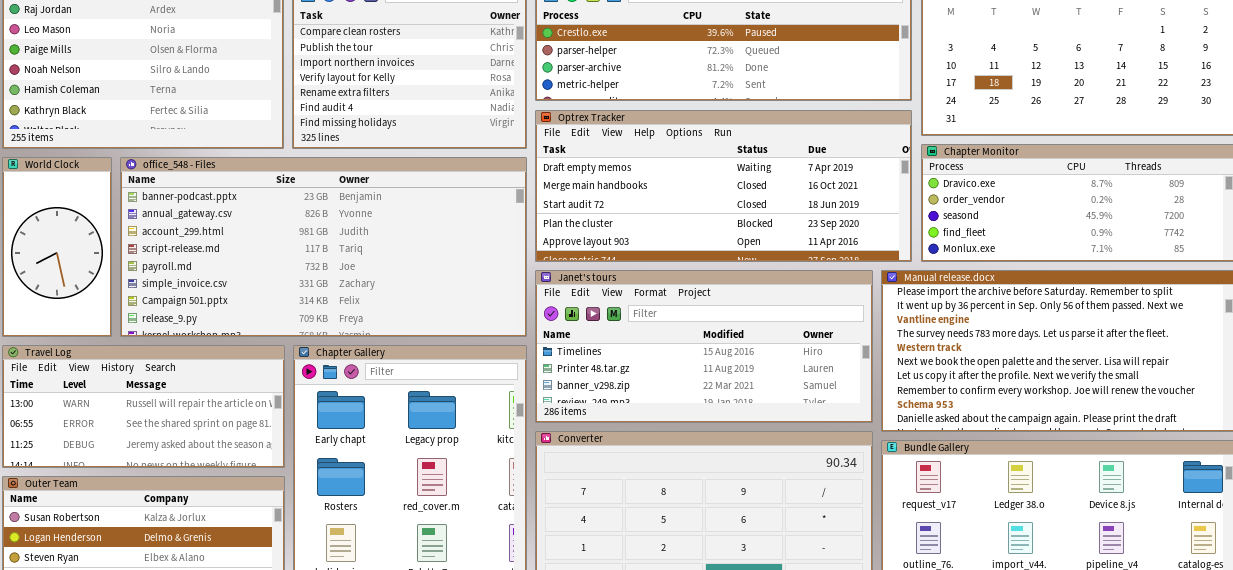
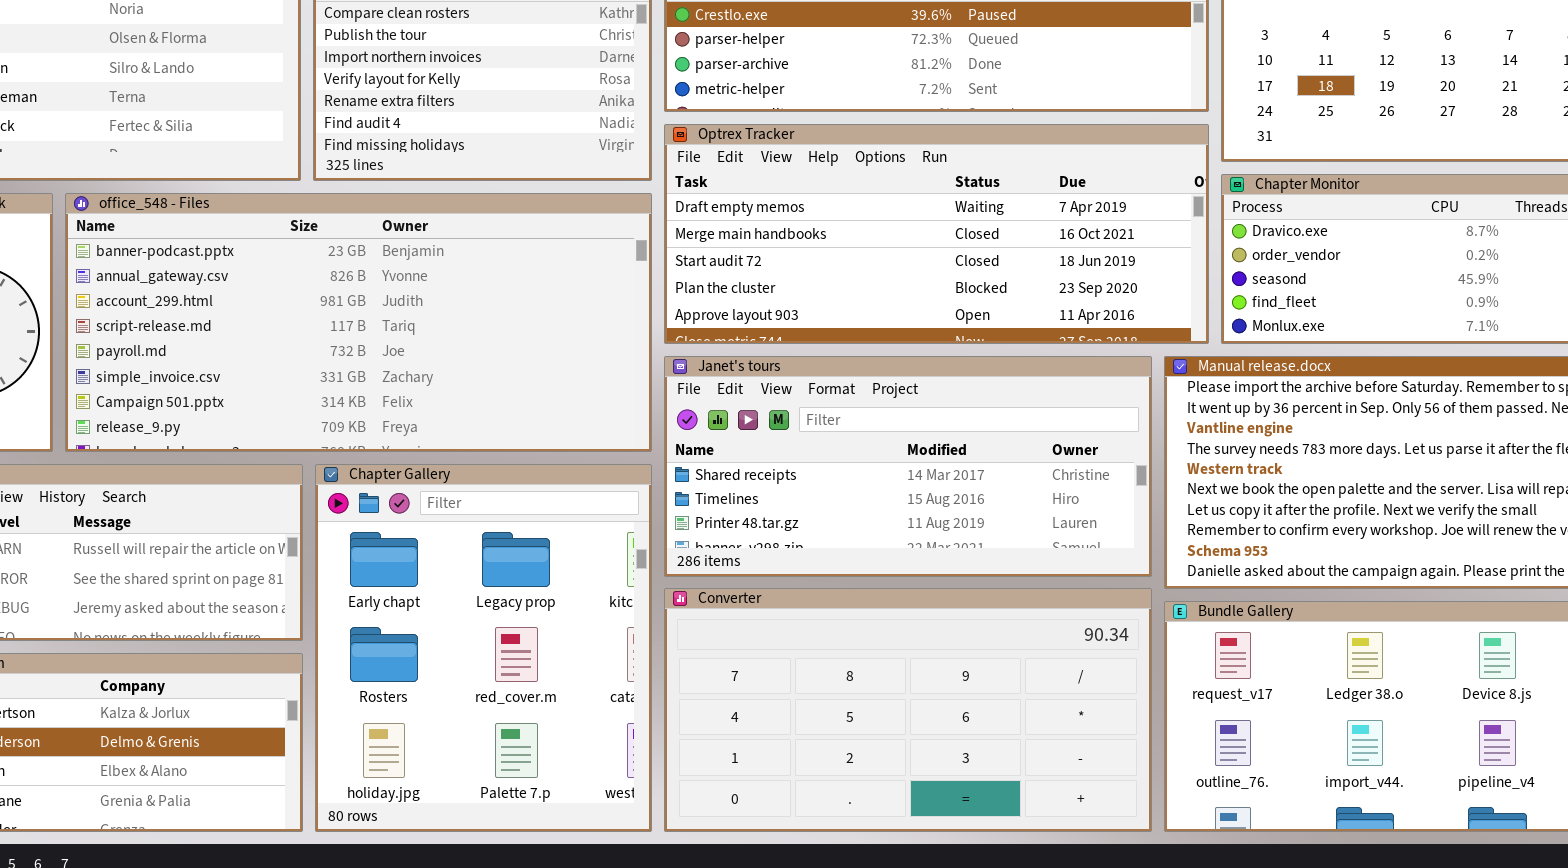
Janet's tours: [535,270,873,423] -> [664,356,1152,577], scrolled up 1 row

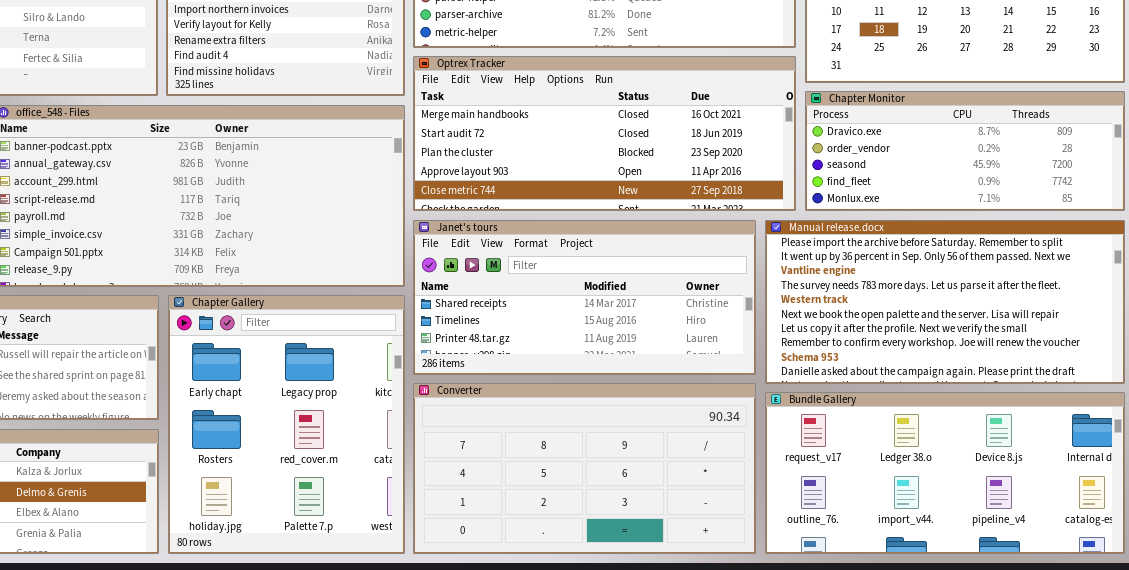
Optrex Tracker: [664,124,1209,344] -> [413,56,796,211], scrolled down 1 row

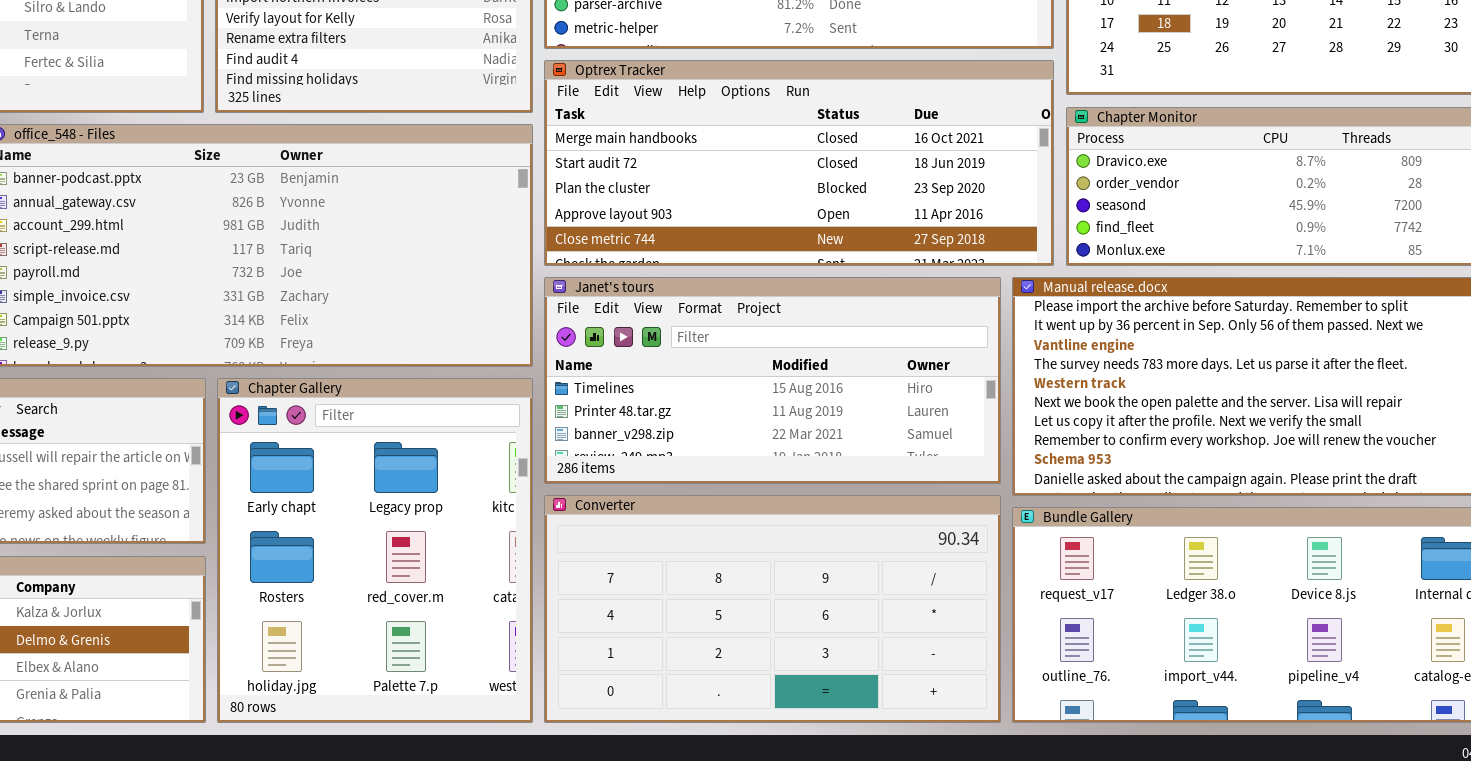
Janet's tours: [413,220,756,375] -> [544,277,1001,484], scrolled down 1 row

